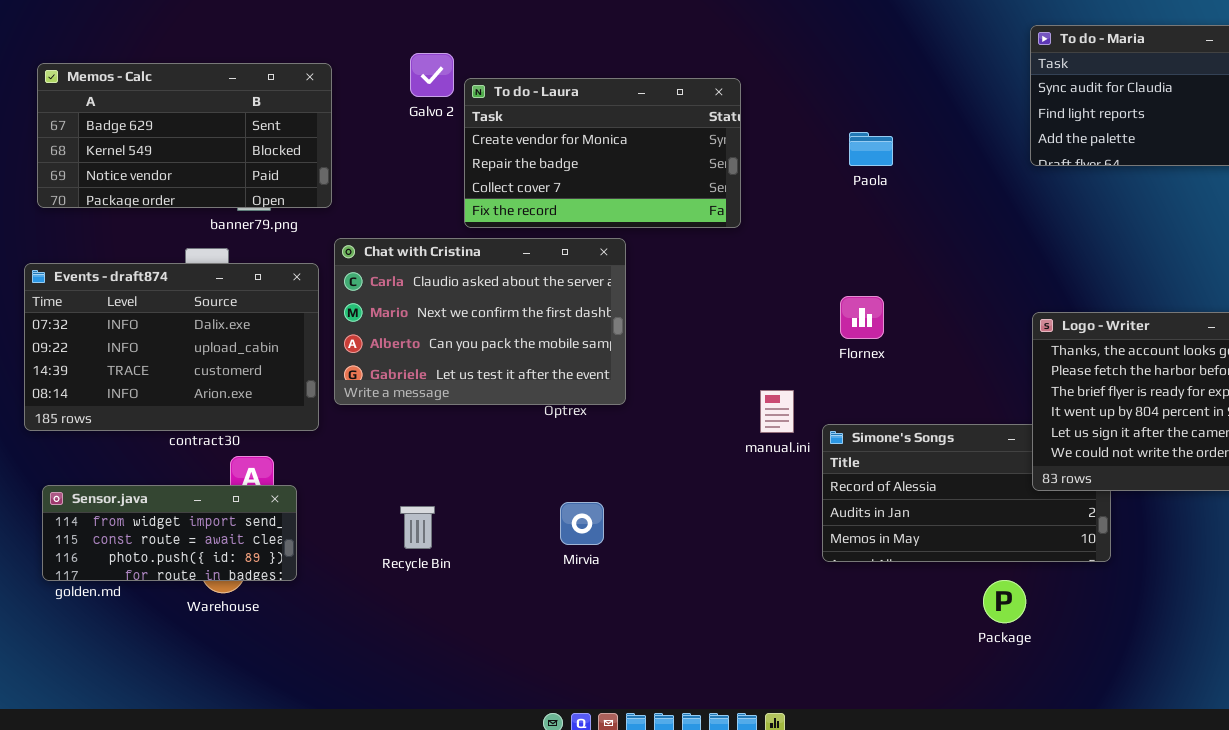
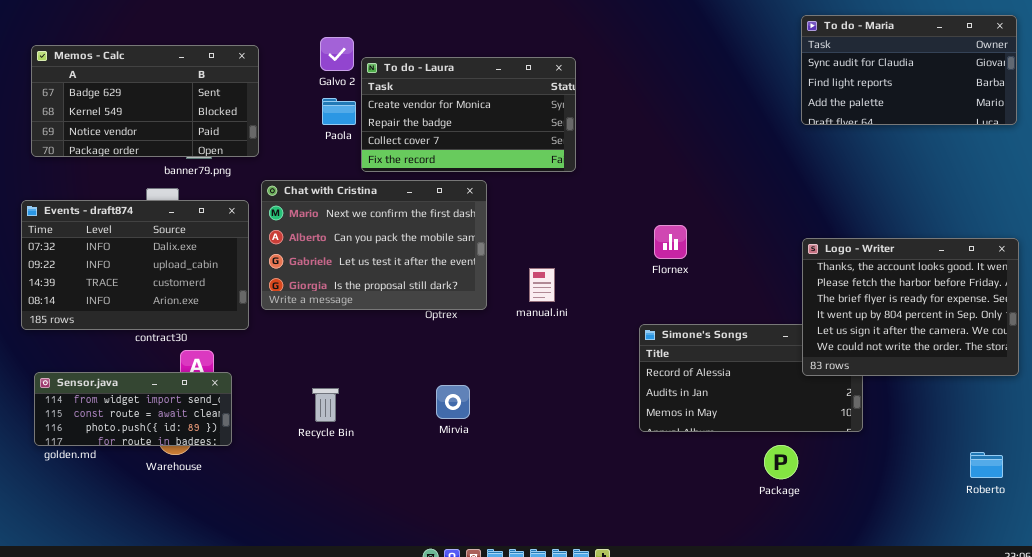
Paola: [849,132,893,166] -> [322,98,356,125], moved
Chat with Cristina: [334,238,626,405] -> [261,180,487,310], scrolled down 1 row
manual.ini: [760,390,794,433] -> [529,268,555,302], moved

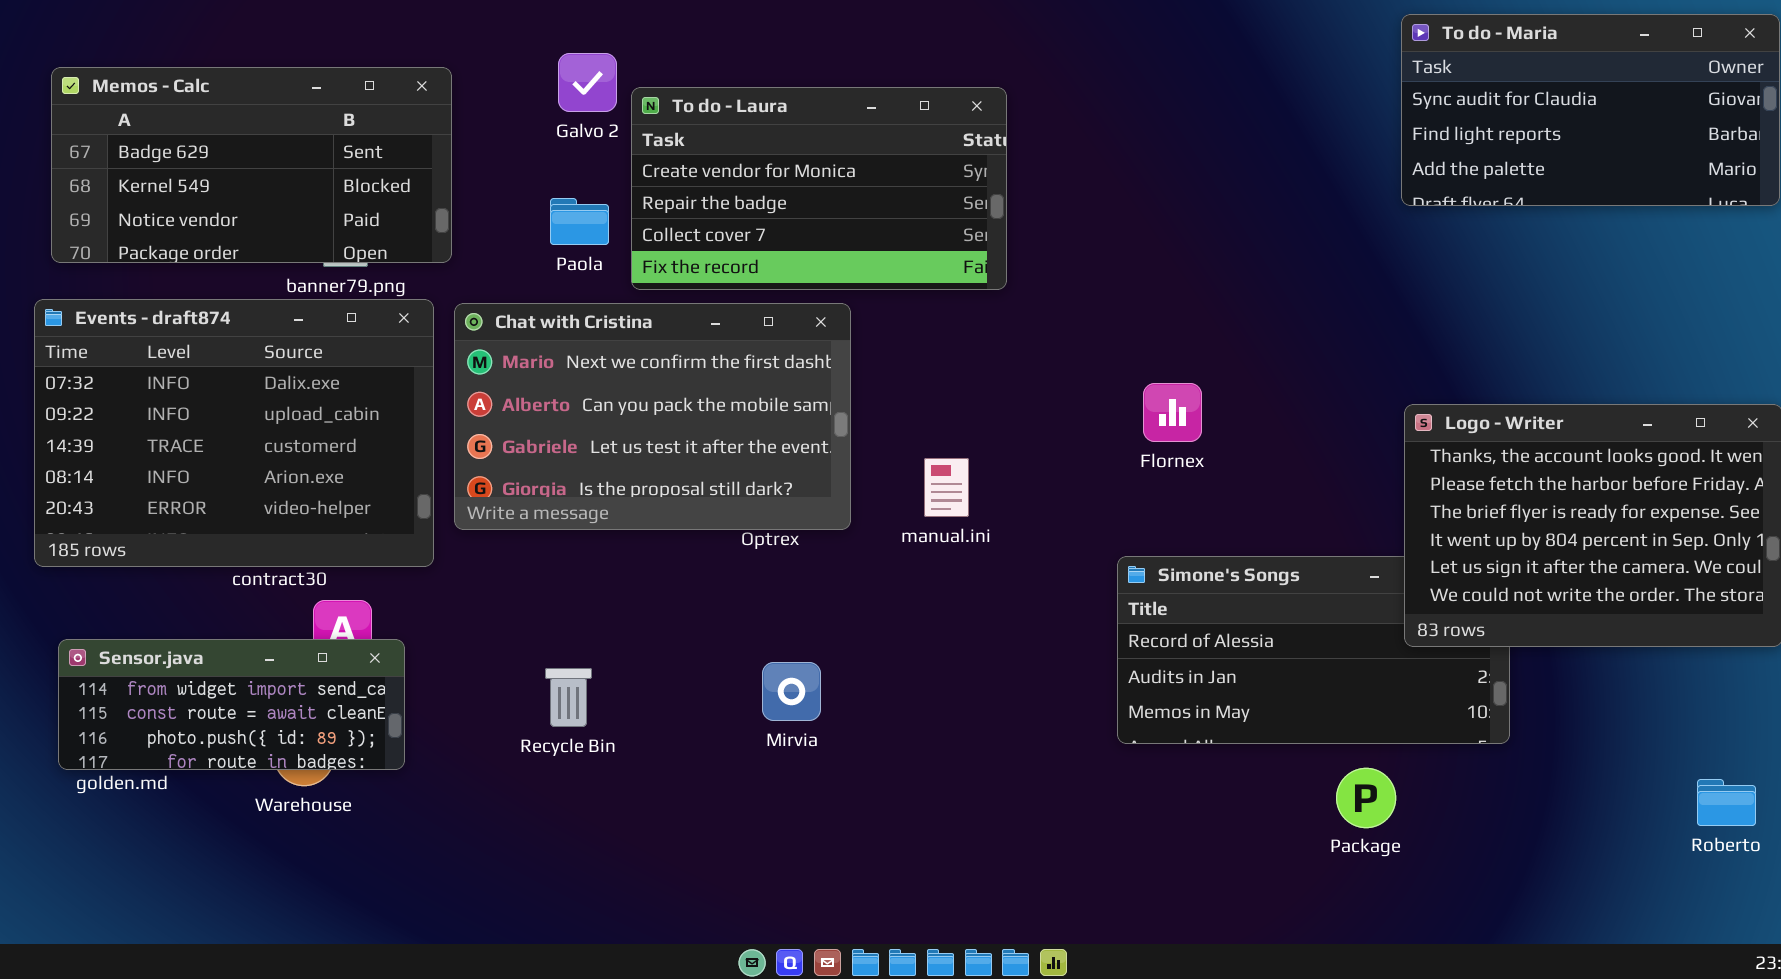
Paola: [322,98,356,125] -> [550,198,609,245], moved
Events - draft874: [21,200,249,330] -> [34,299,434,567], resized

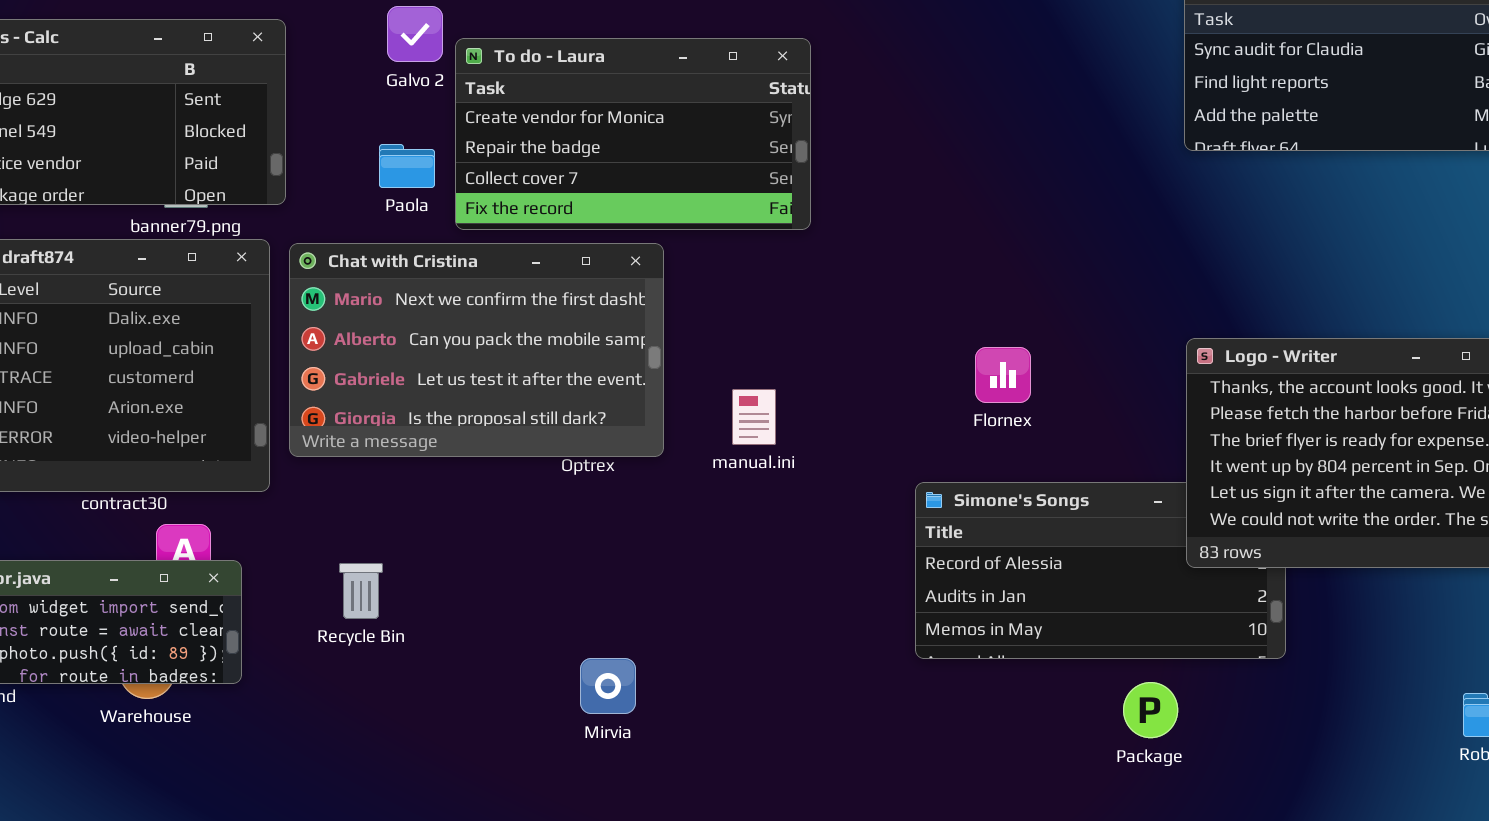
Flornex: [1143,383,1202,442] -> [975,347,1031,403], moved
Mirvia: [762,662,821,721] -> [580,658,636,714], moved
Recycle Bin: [545,668,592,727] -> [339,563,383,619], moved

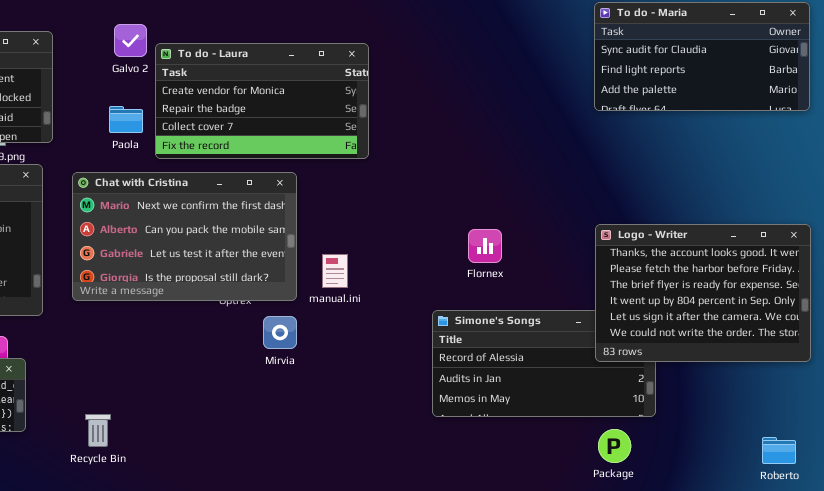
Chat with Cristina: [289,243,664,457] -> [72,172,297,301], moved
Recycle Bin: [339,563,383,619] -> [85,414,111,447], moved
Mirvia: [580,658,636,714] -> [263,316,297,349], moved
Package: [1123,682,1178,738] -> [598,429,631,463], moved

